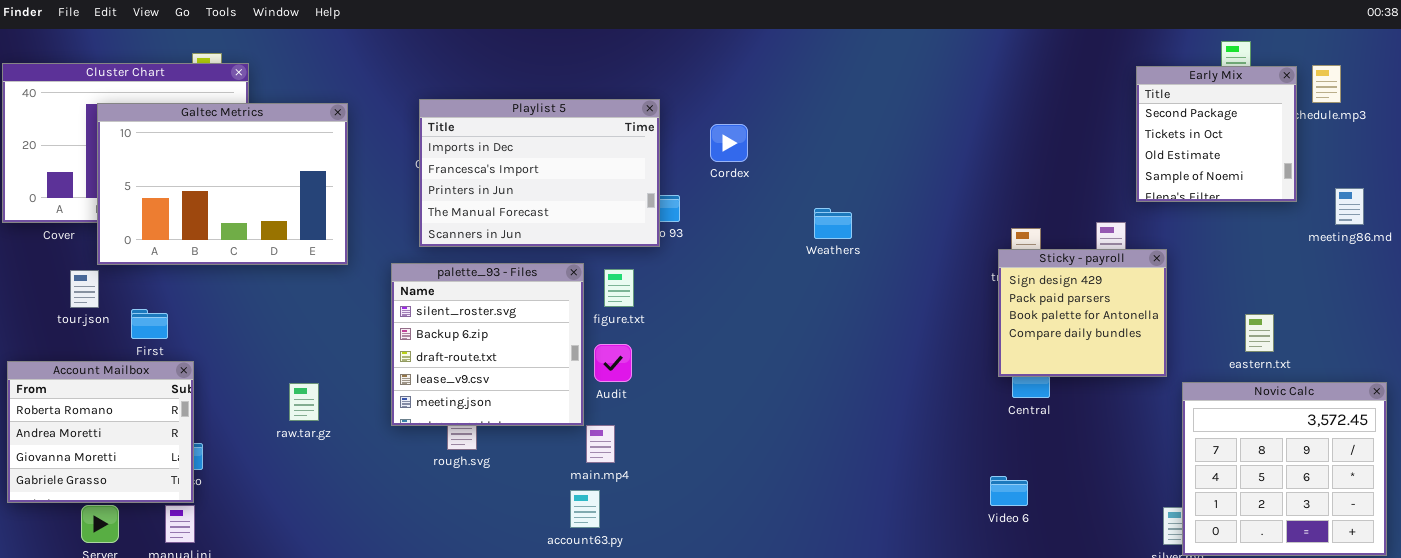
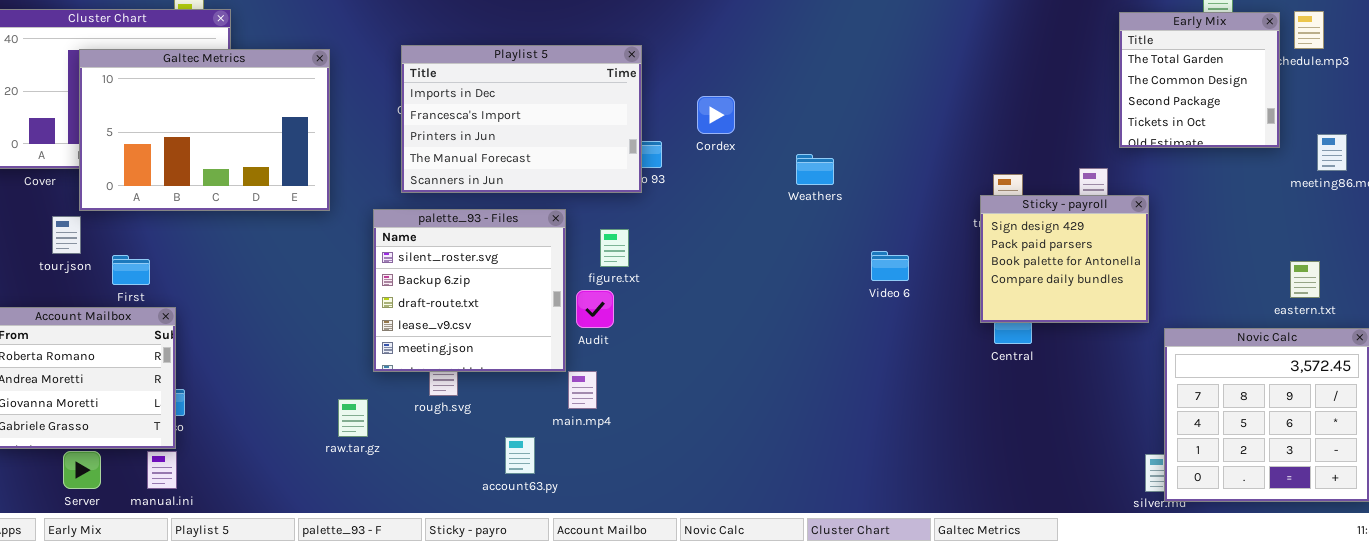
Early Mix: [1136,66,1297,202] -> [1119,12,1280,148], scrolled up 2 rows
Cordex: [710,124,748,162] -> [697,96,735,134], moved
figure.txt: [604,269,634,307] -> [600,229,629,267], moved
eastern.txt: [1245,314,1274,352] -> [1290,261,1320,298], moved
raw.tar.gz: [289,383,319,421] -> [338,399,368,437], moved
Video 6: [990,476,1028,506] -> [871,251,909,281], moved
account63.py: [570,490,600,528] -> [505,437,535,474], moved

